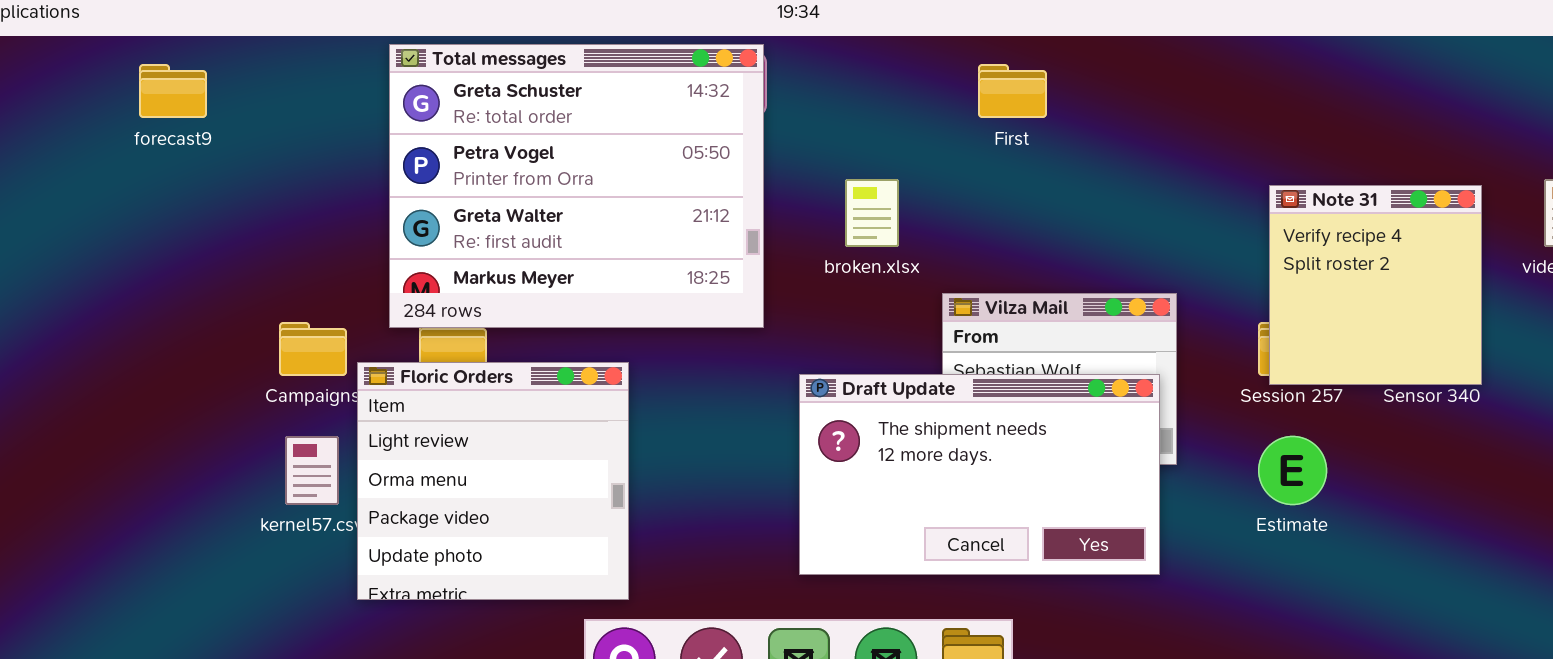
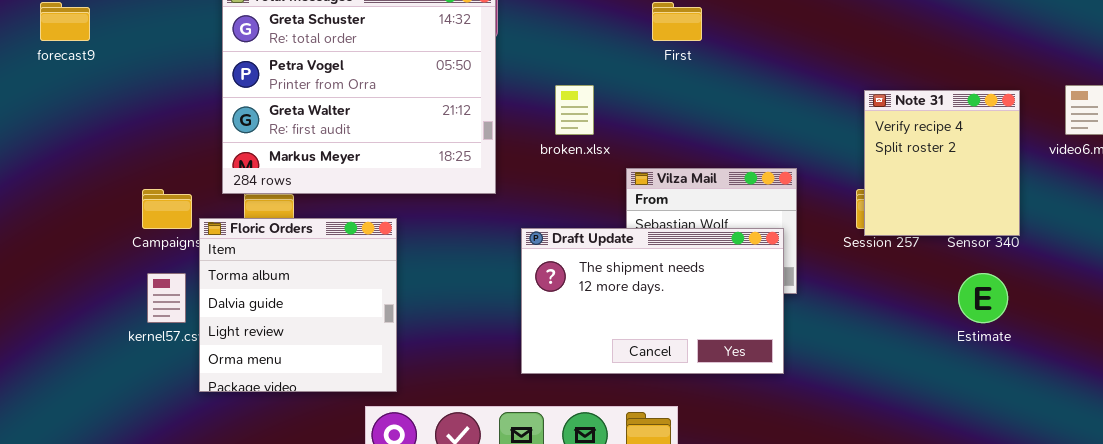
Floric Orders: [357,362,629,600] -> [199,218,397,392], scrolled up 2 rows
Estimate: [1258,436,1327,505] -> [958,273,1008,323], moved

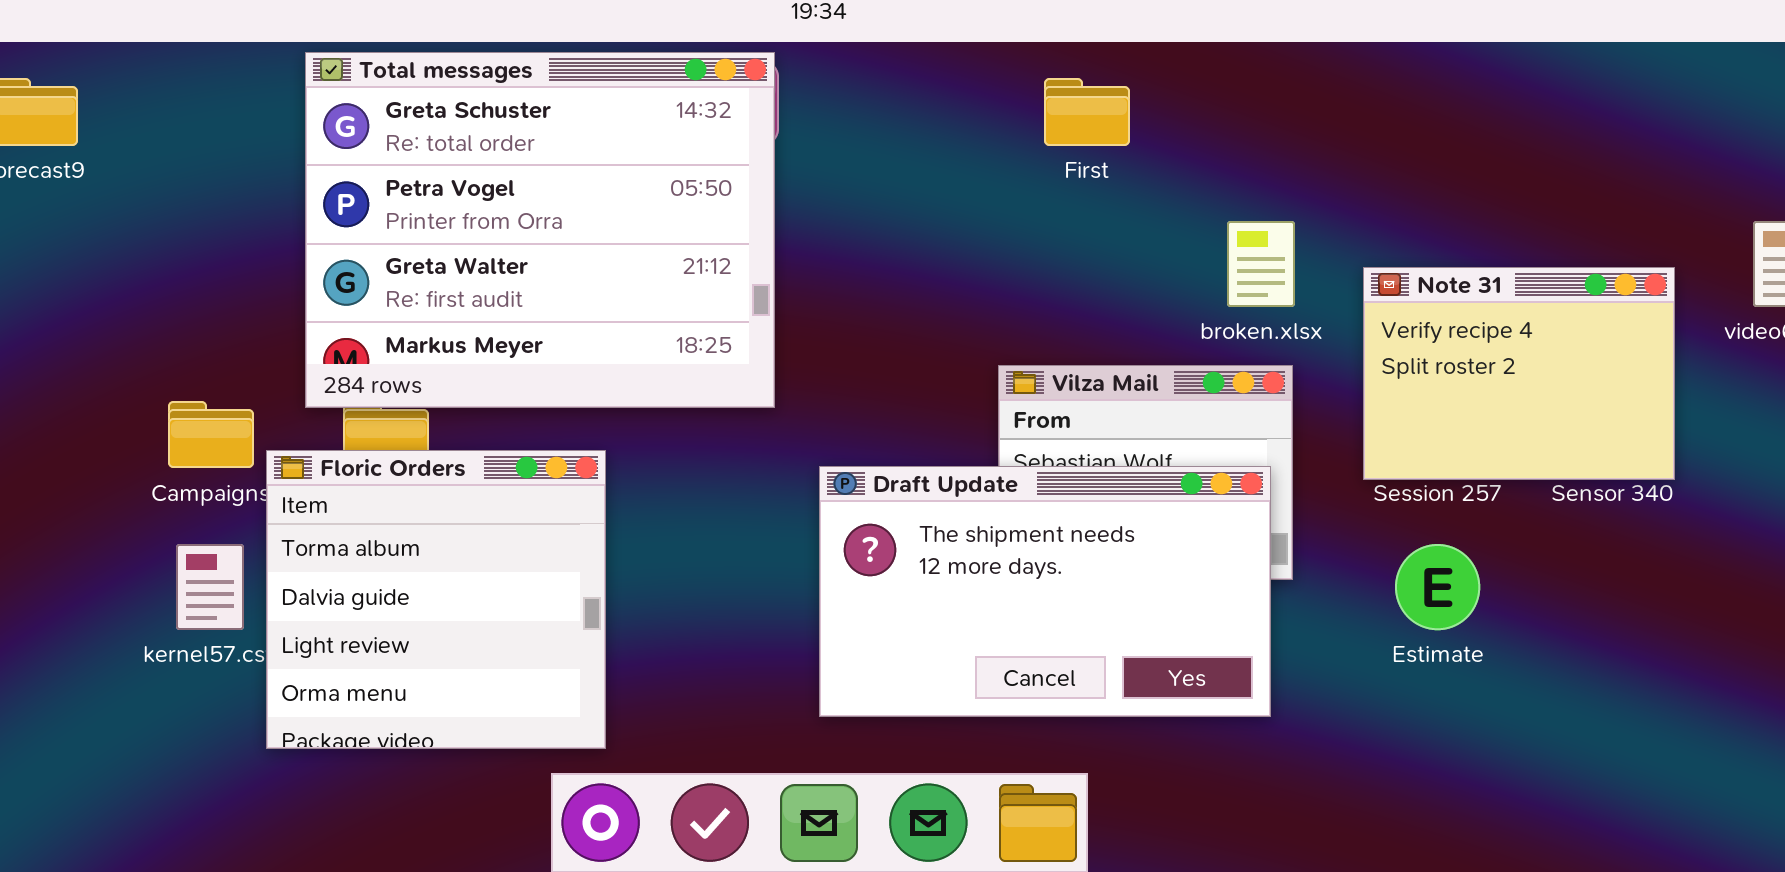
broken.xlsx: [555,85,594,135] -> [1227,221,1295,307], moved
Note 31: [864,90,1020,236] -> [1363,267,1675,480], resized
Estimate: [958,273,1008,323] -> [1395,544,1480,630], moved

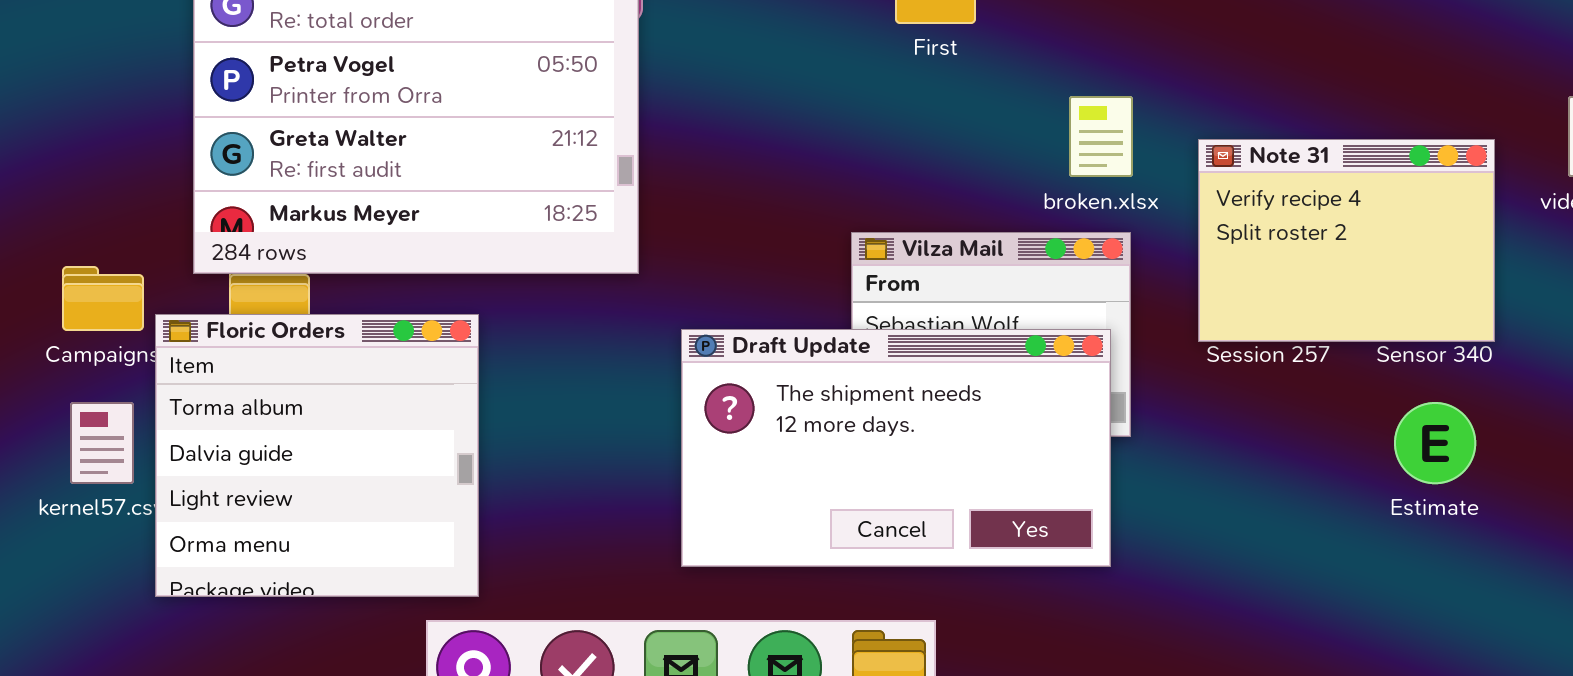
Estimate: [1395,544,1480,630] -> [1394,402,1476,484], moved

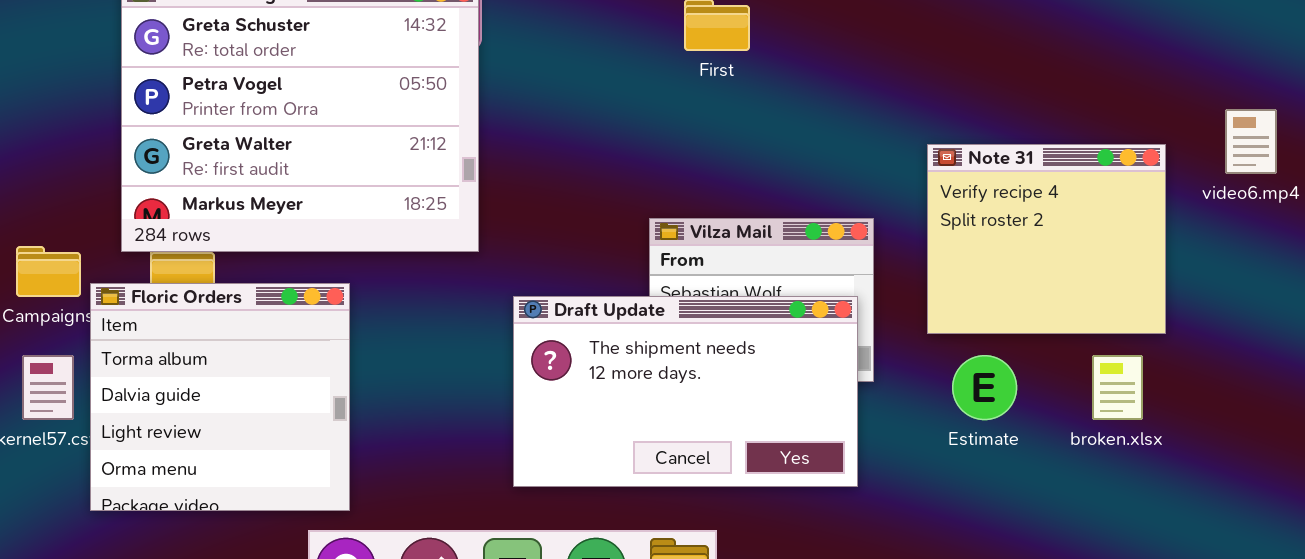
broken.xlsx: [1069,96,1133,177] -> [1092,355,1143,420], moved
Note 31: [1198,139,1495,342] -> [927,144,1166,334], resized
Estimate: [1394,402,1476,484] -> [952,355,1017,420], moved

